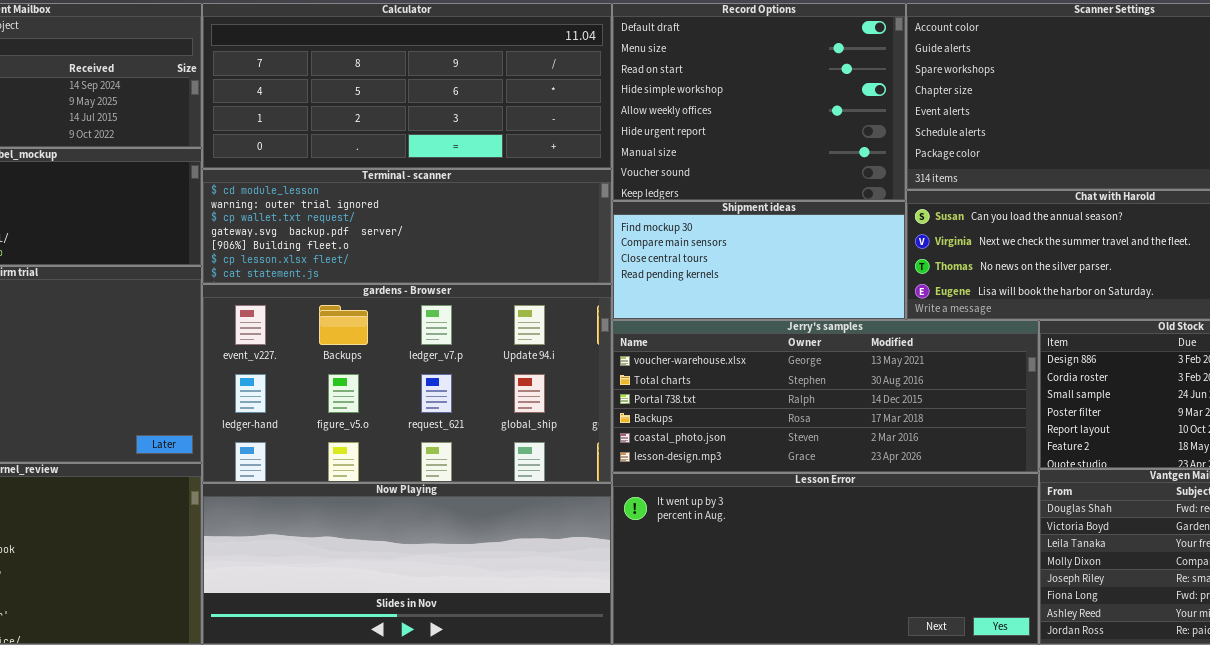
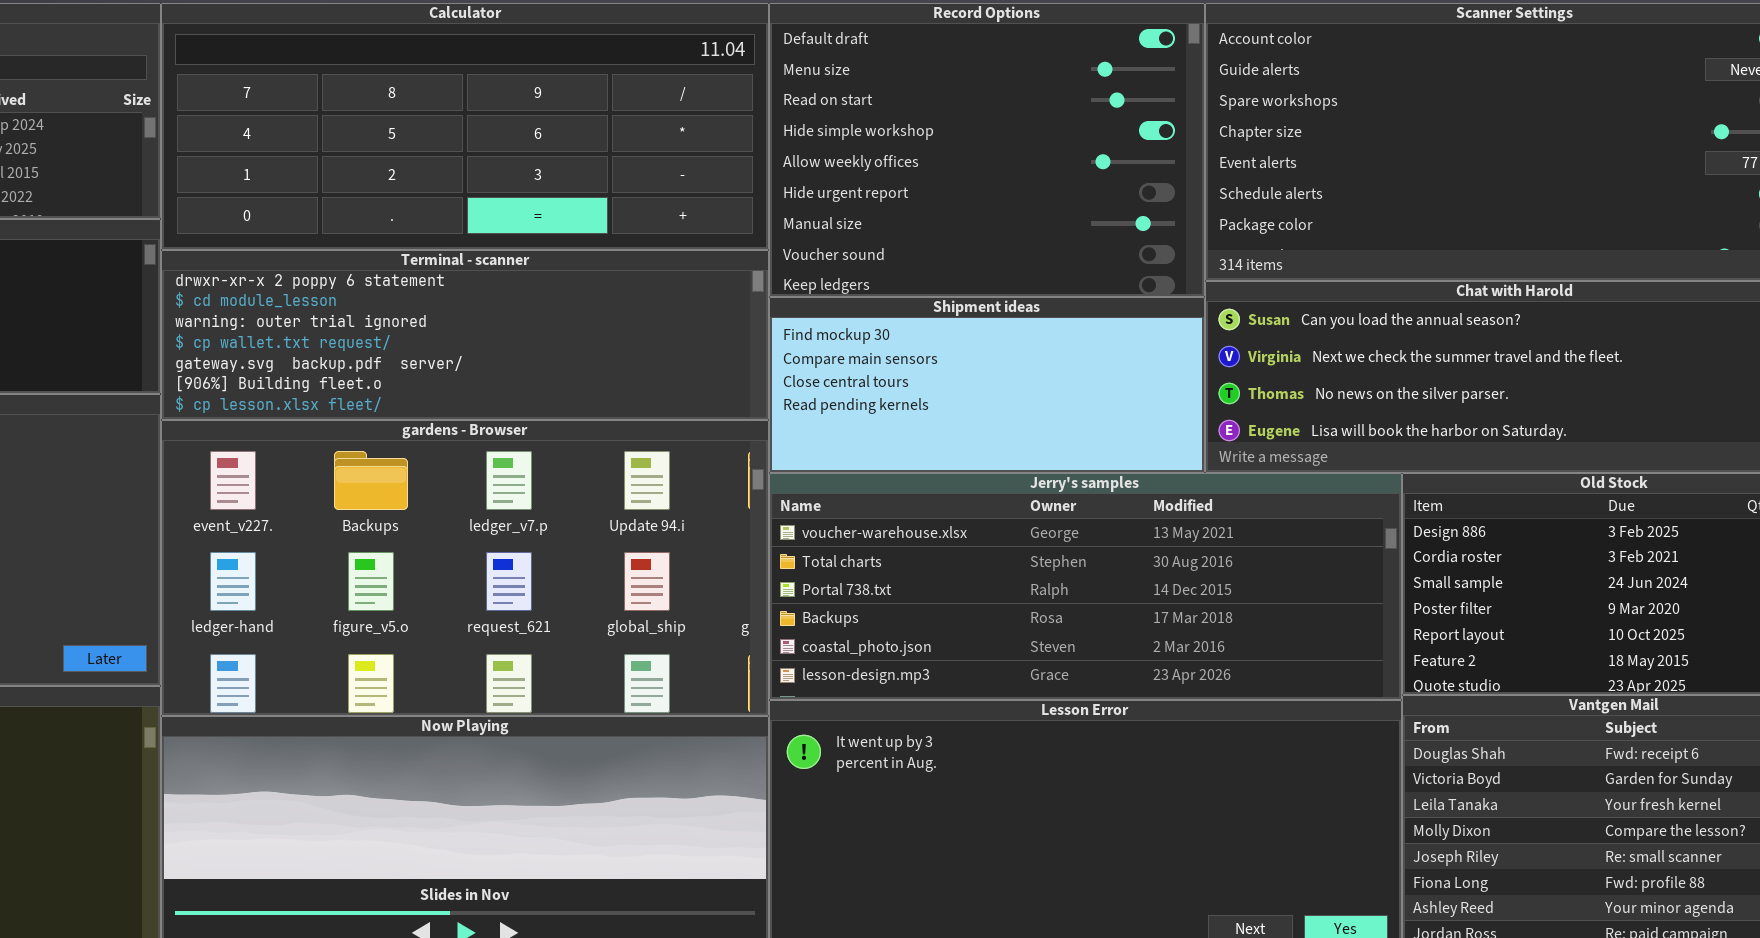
Terminal - scanner: [202,169,612,284] -> [161,250,769,420], scrolled up 1 row

